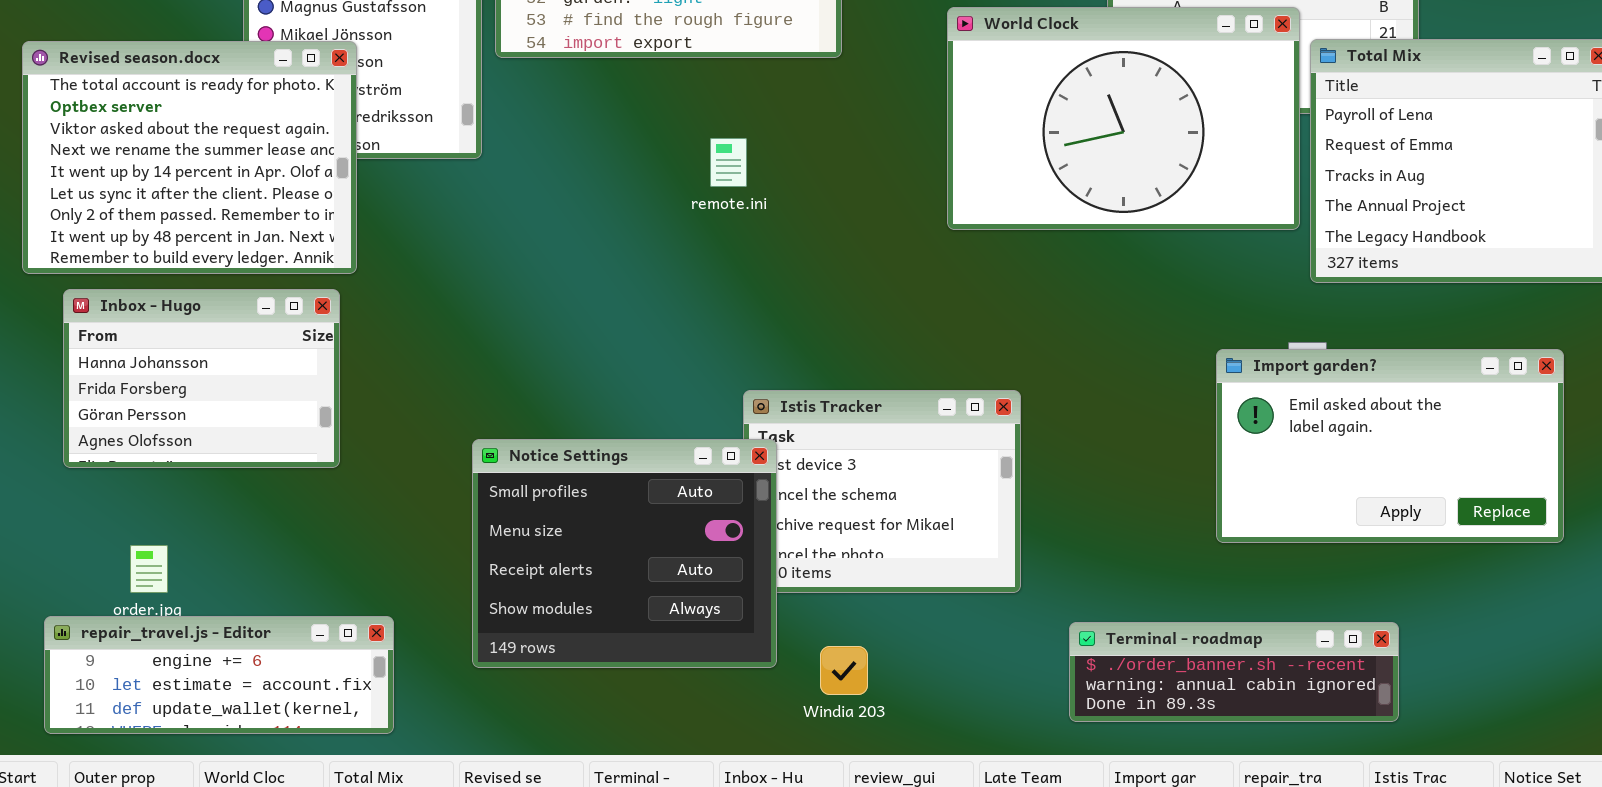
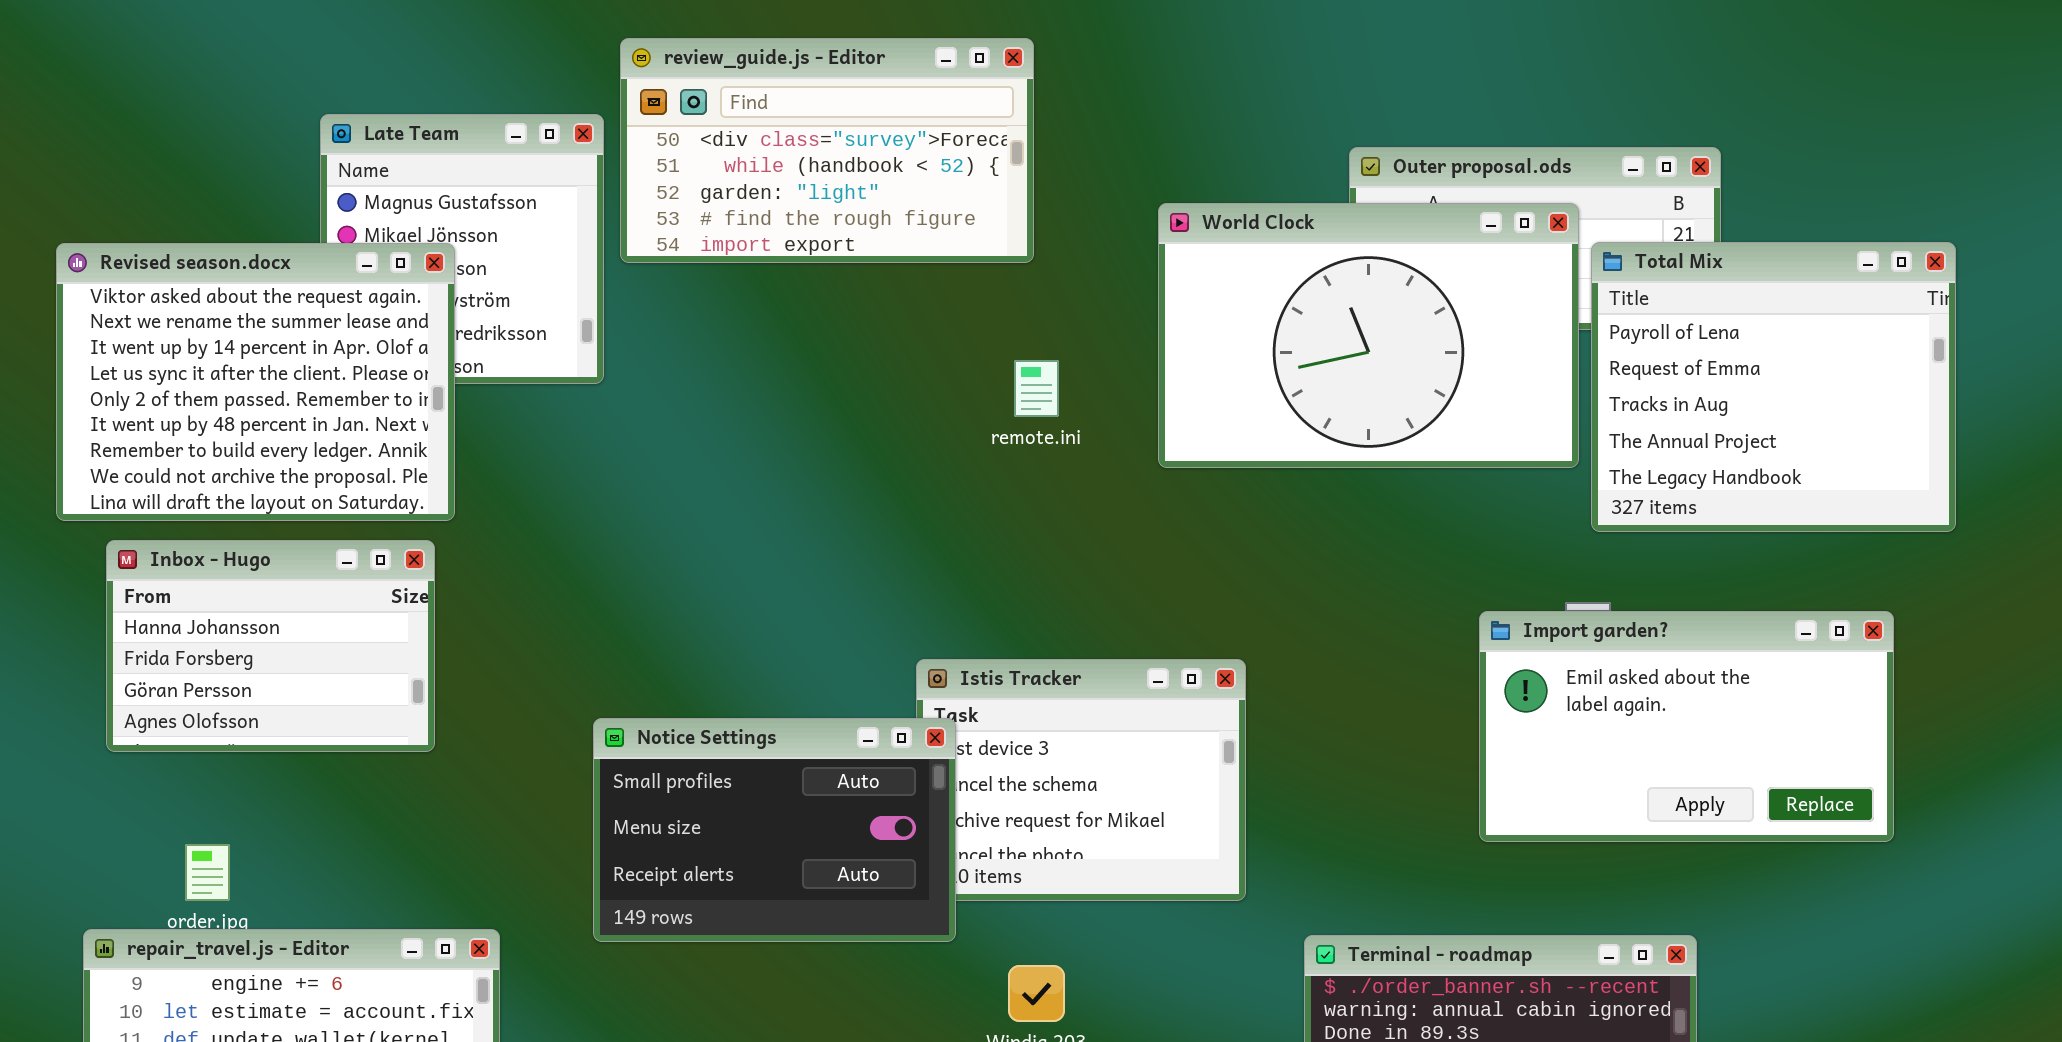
Revised season.docx: [22,41,357,274] -> [56,243,455,521], scrolled down 2 rows
remote.ini: [710,138,747,187] -> [1014,360,1059,417], moved
Notice Settings: [472,439,777,668] -> [593,718,956,942], resized

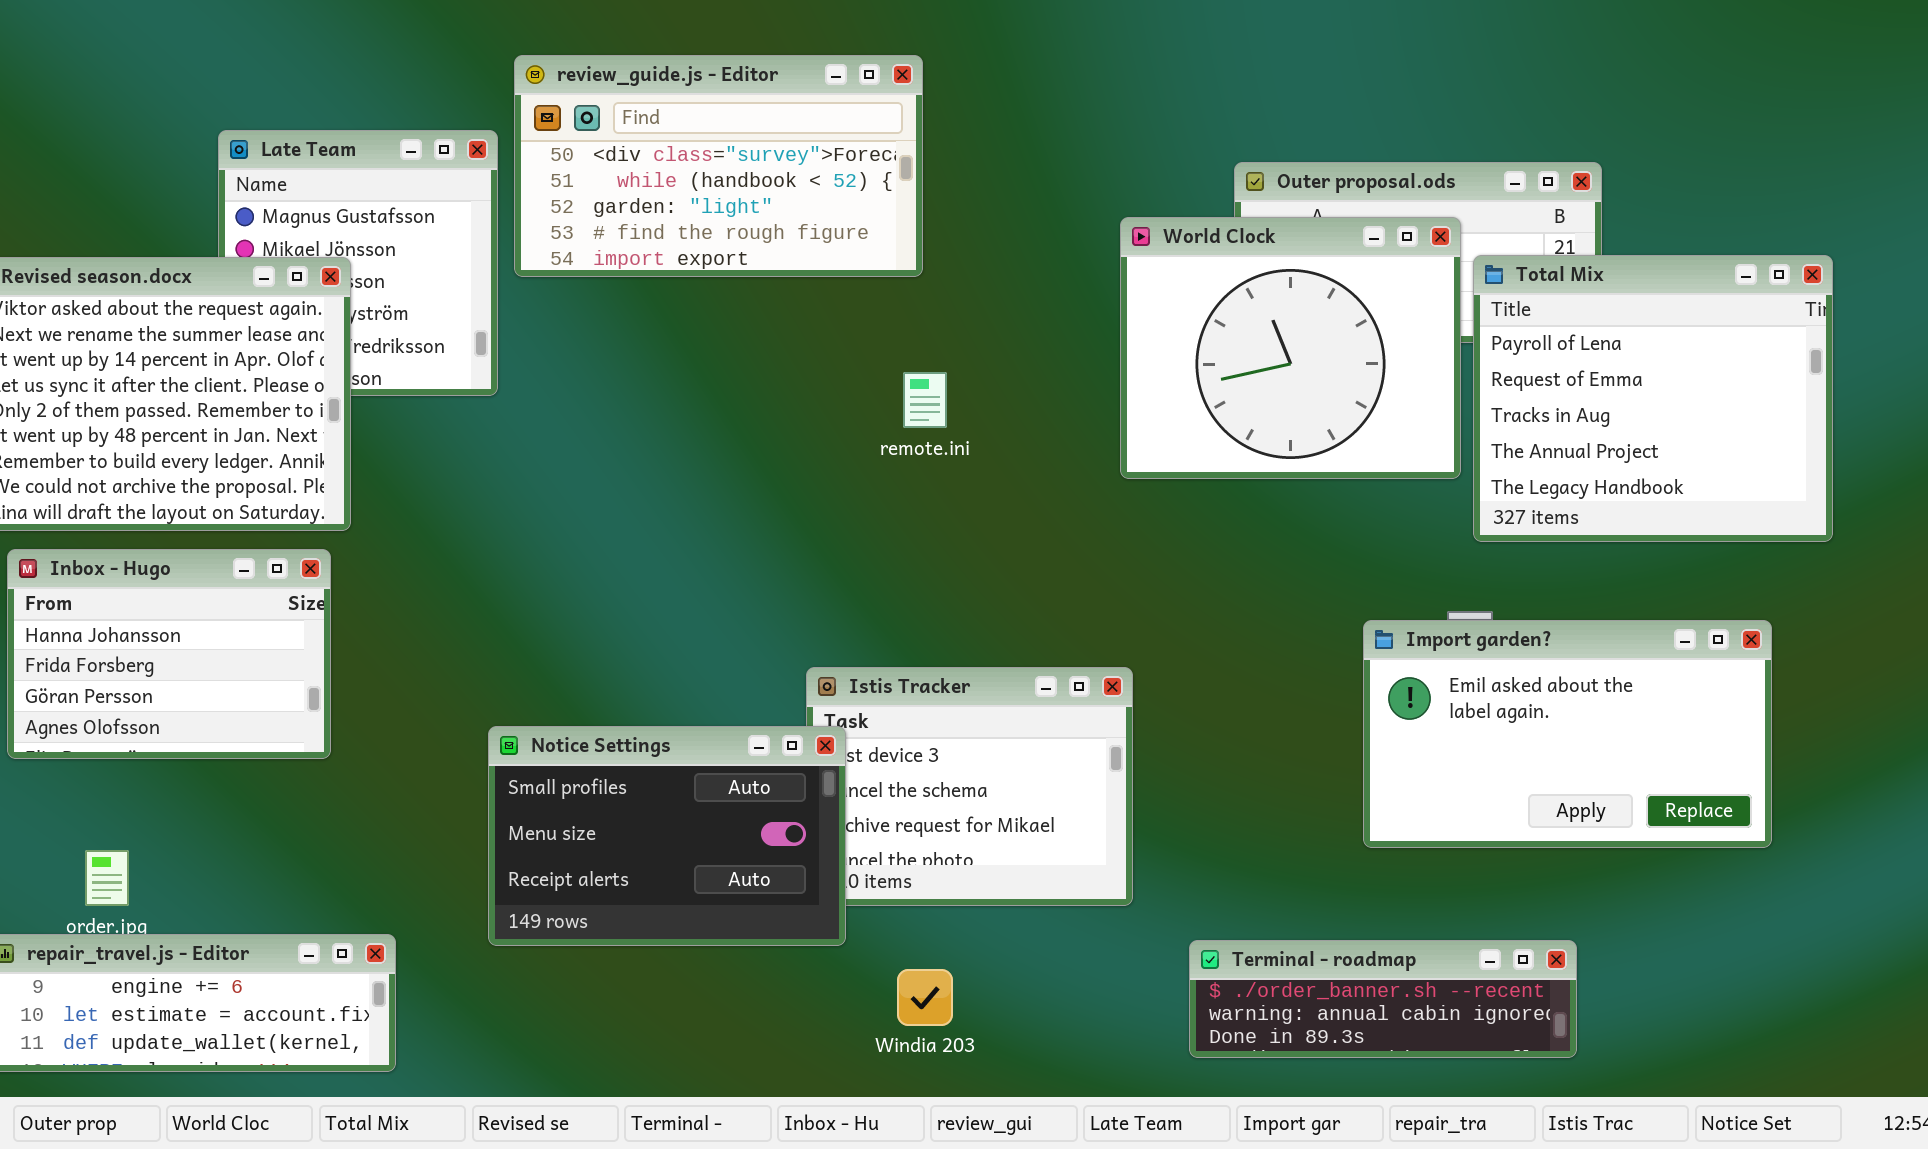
World Clock: [1158,203,1579,468] -> [1120,217,1461,479], resized

